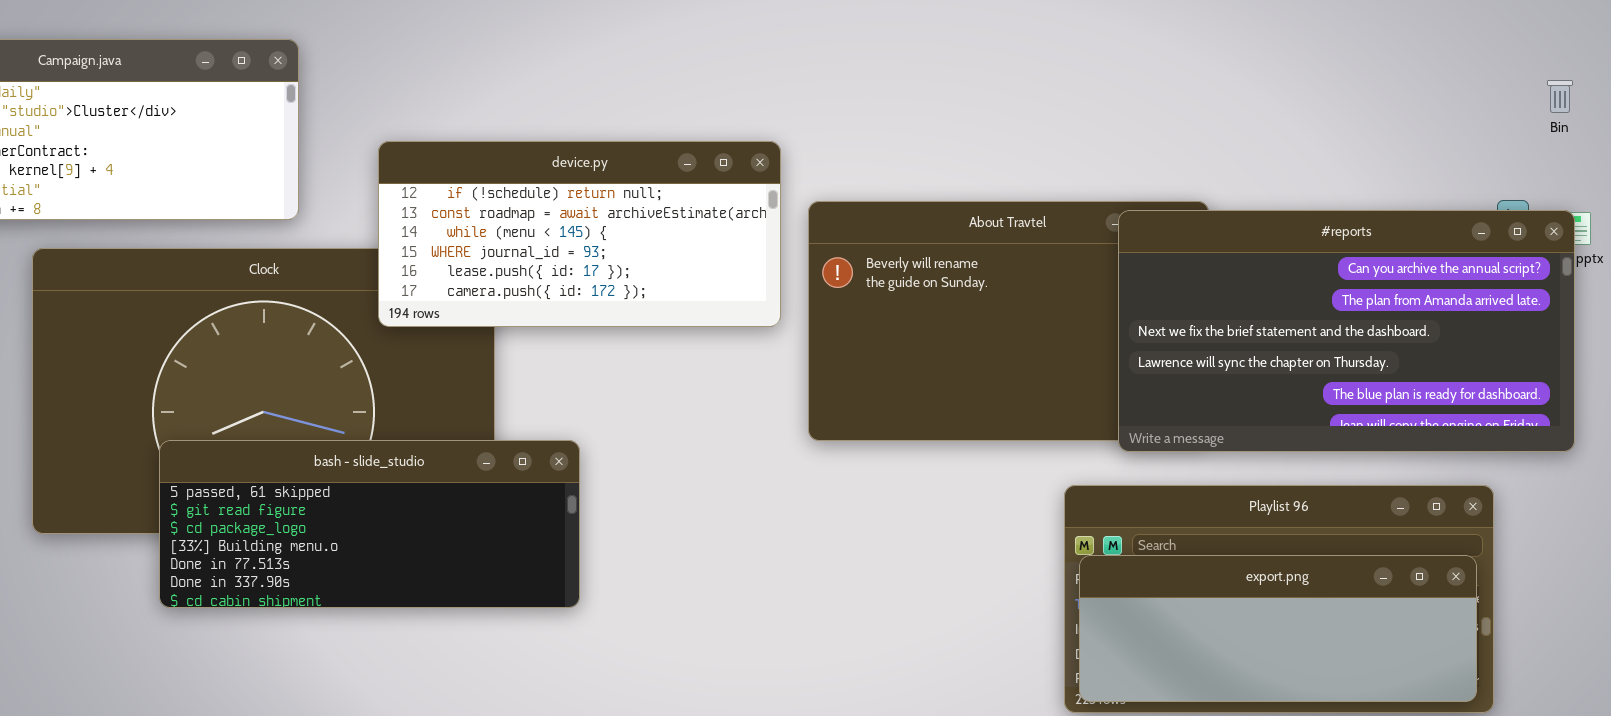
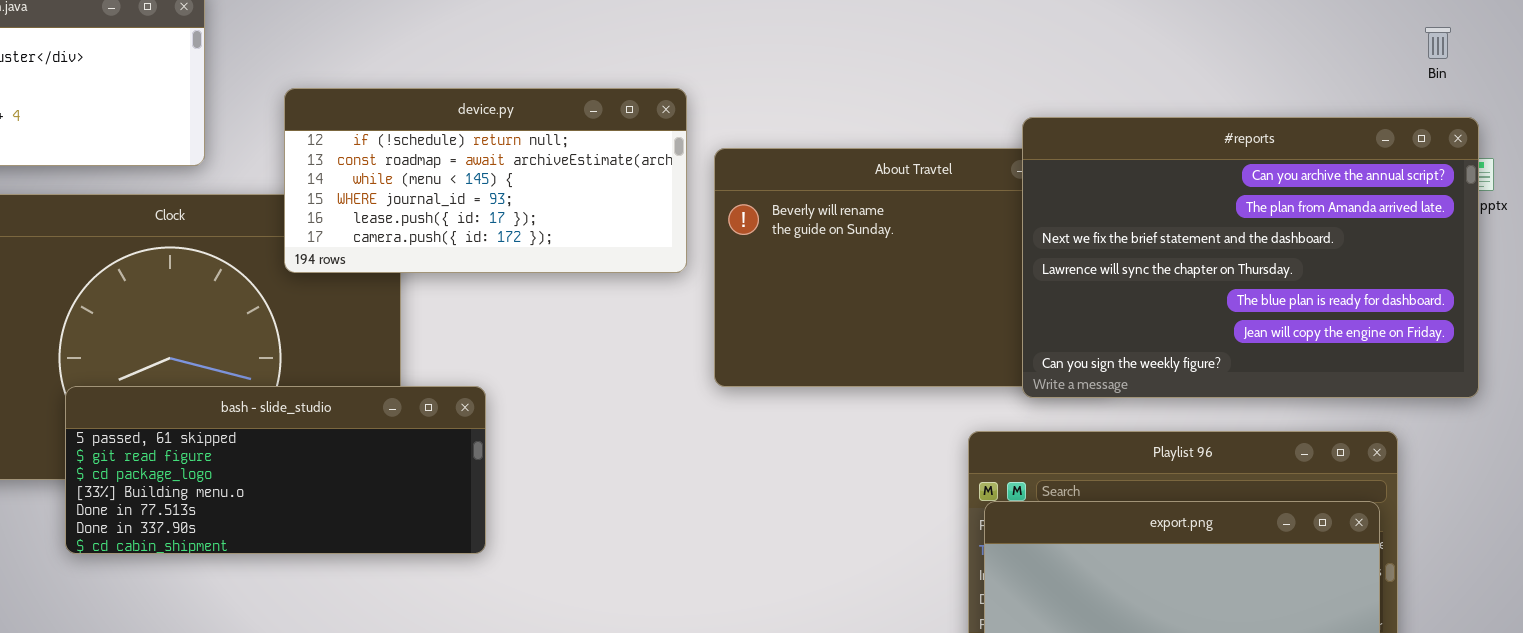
Bin: [1547,80,1573,113] -> [1425,27,1451,59], moved
#reports: [1118,210,1575,452] -> [1022,117,1479,398], resized

